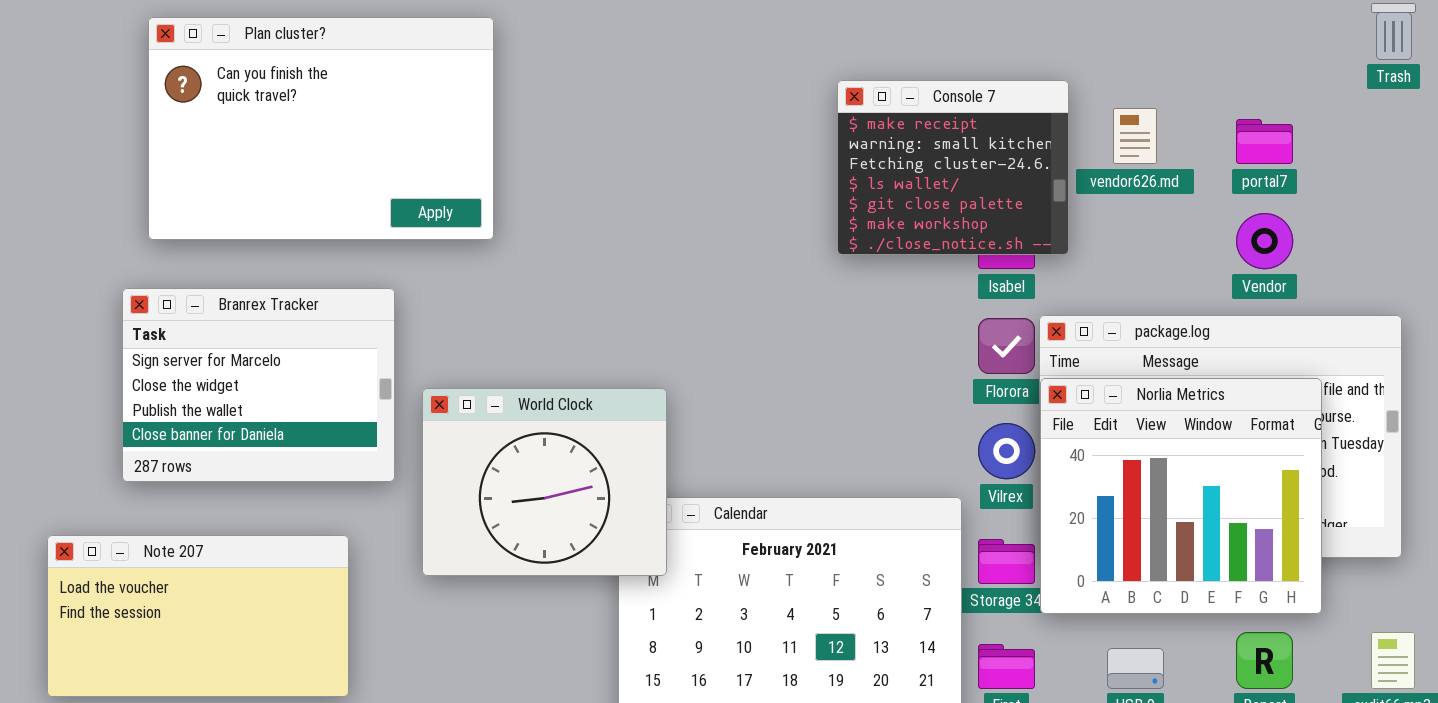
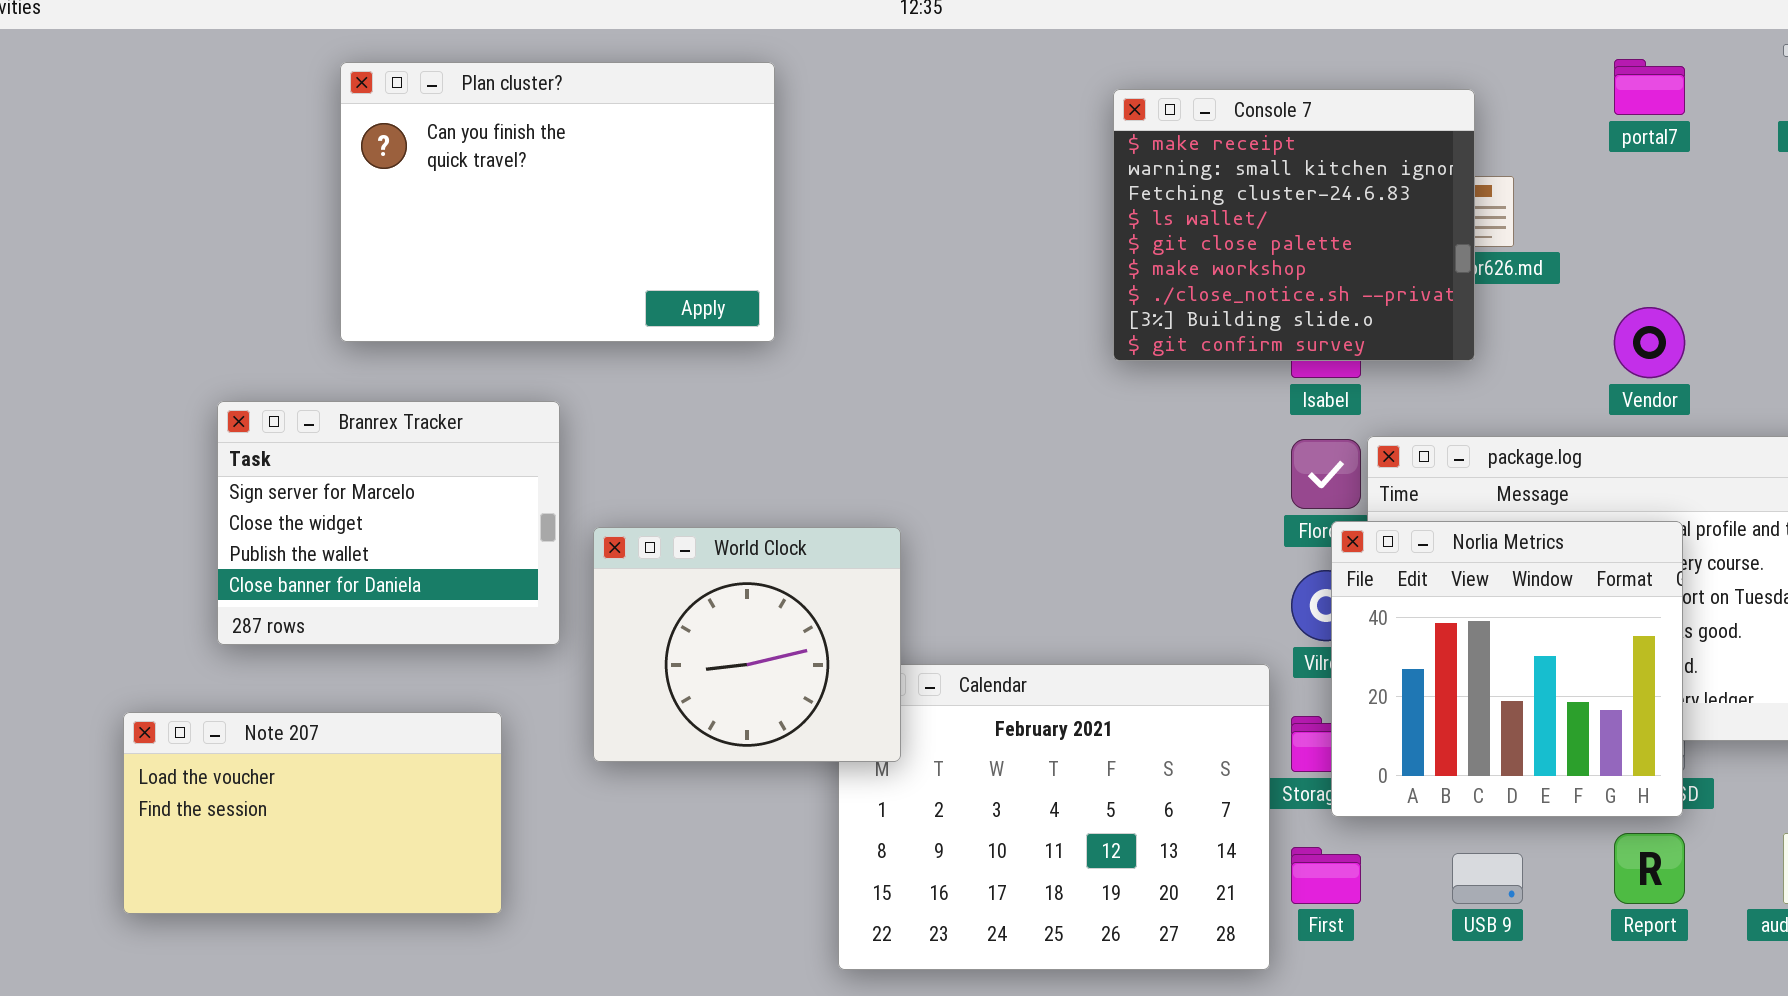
Plan cluster?: [148,17,494,240] -> [340,62,775,342], moved
Console 7: [837,80,1069,255] -> [1113,89,1475,361], resized
portal7: [1236,119,1293,164] -> [1614,59,1685,115], moved
Norlia Metrics: [1040,378,1322,614] -> [1331,521,1683,817], moved

